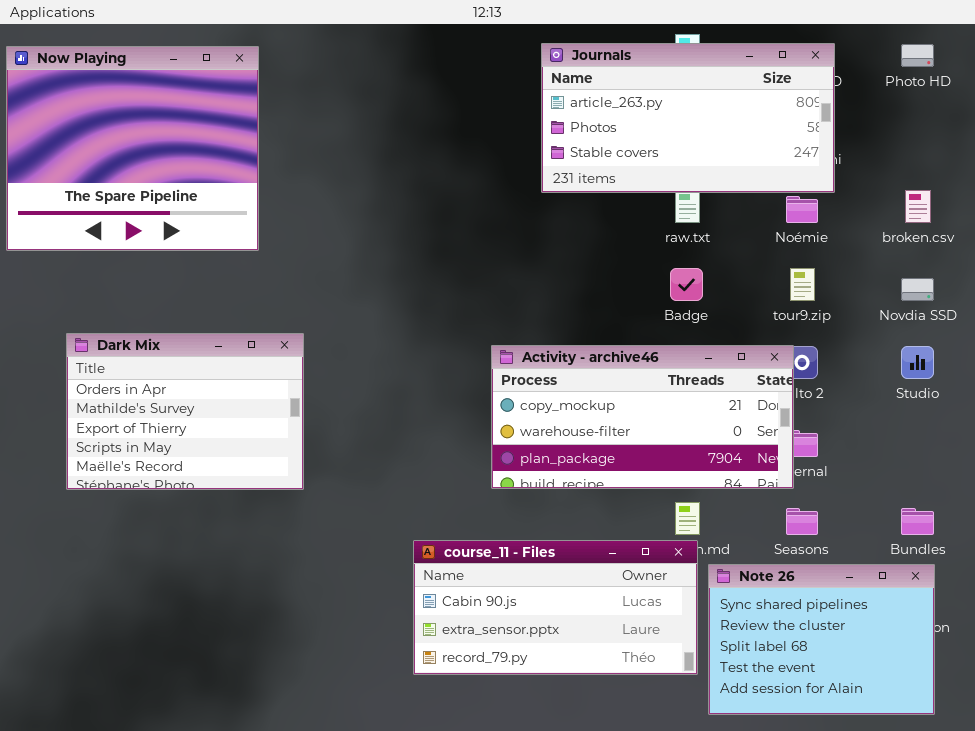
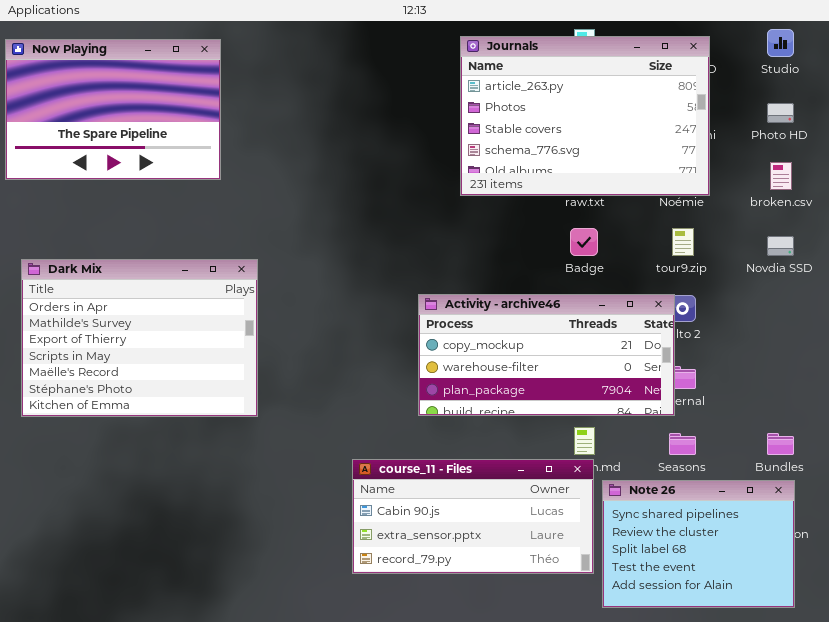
Journals: [541,43,835,193] -> [460,36,710,196], resized
Photo HD: [901,44,934,67] -> [767,103,794,123], moved
Now Playing: [6,46,259,251] -> [5,39,221,180], resized
Dark Mix: [66,333,304,490] -> [21,259,258,417], resized
Studio: [901,346,934,379] -> [767,29,794,57], moved

